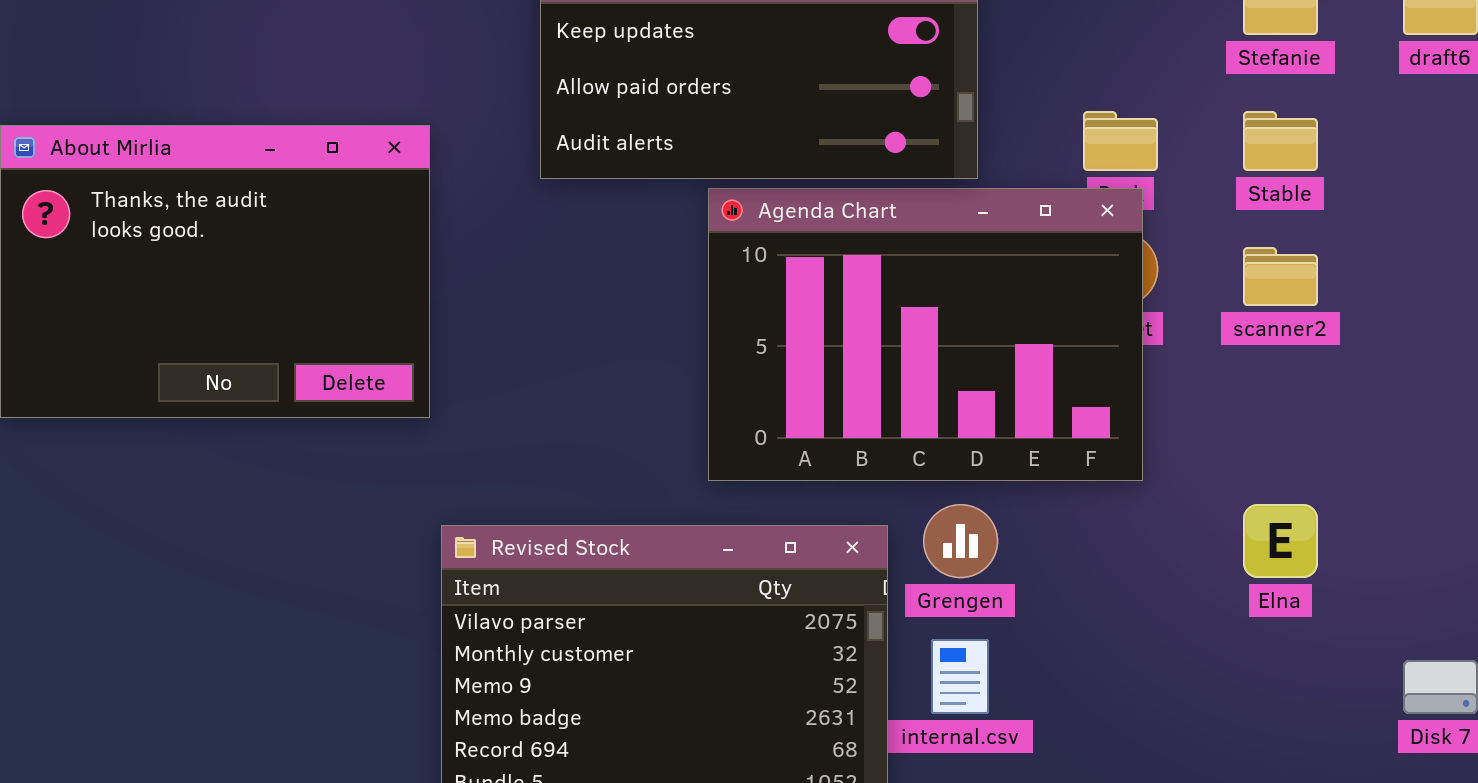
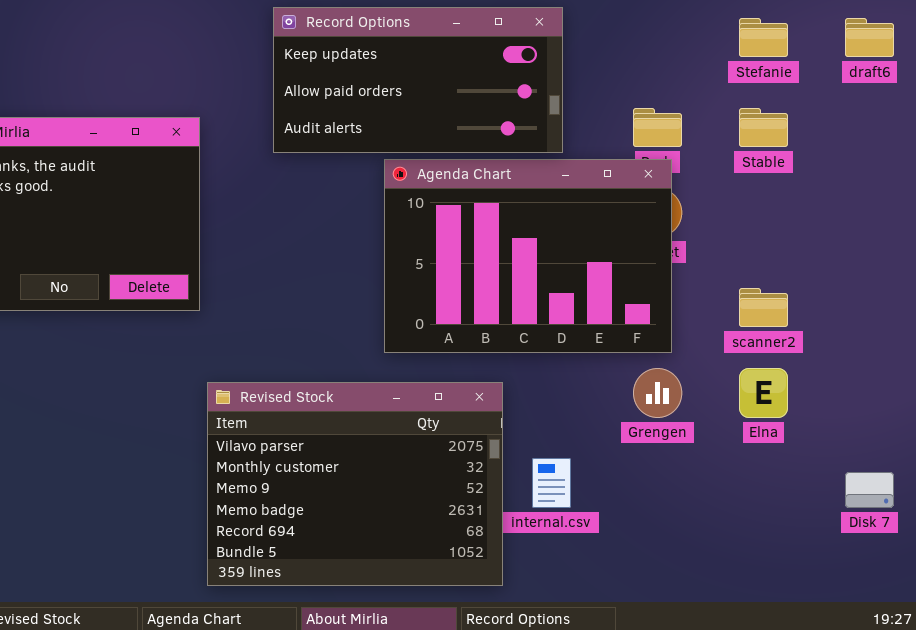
scanner2: [1243,247,1318,306] -> [739,288,788,327], moved
Grengen: [923,504,998,578] -> [633,368,682,418], moved

